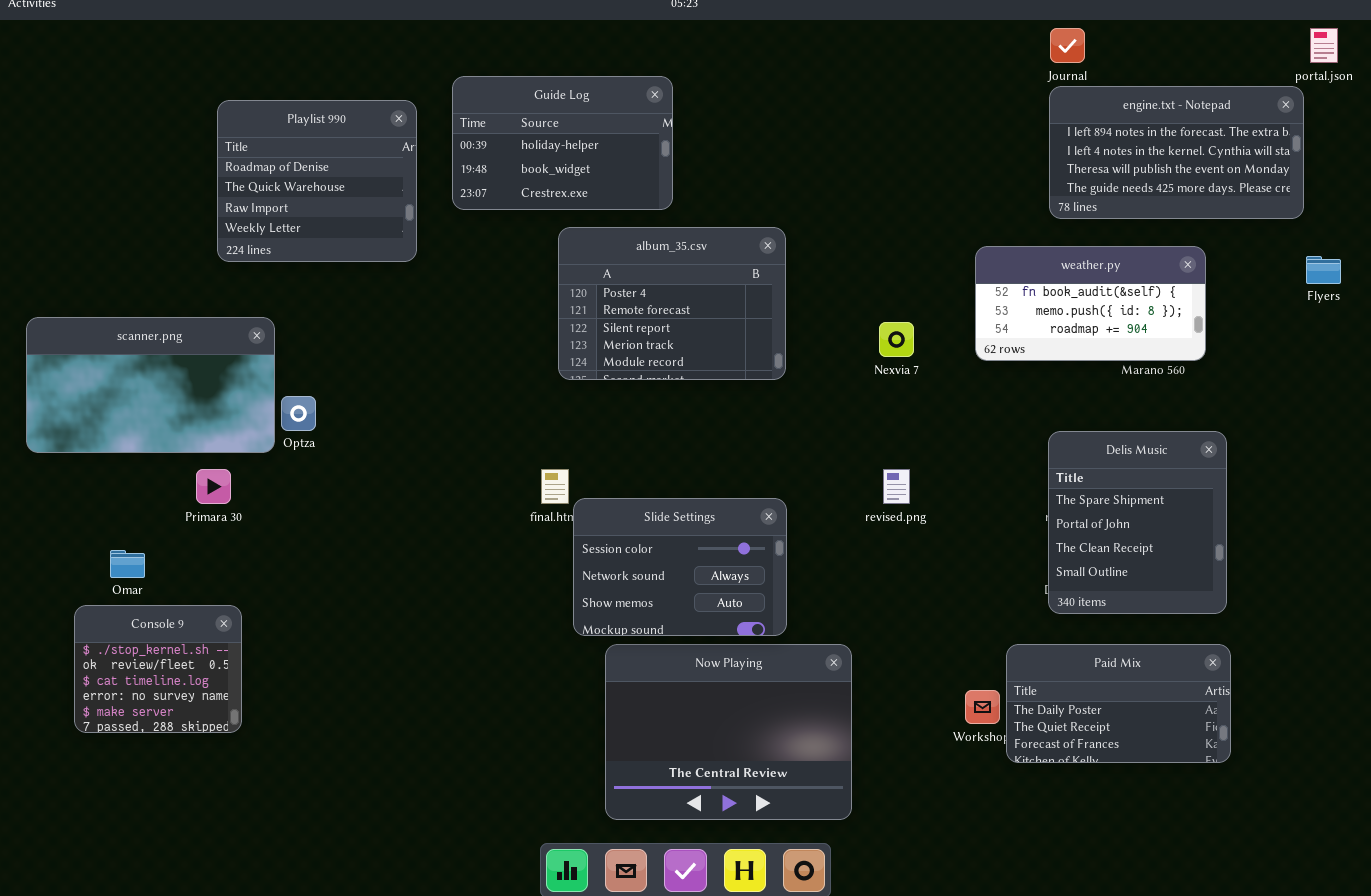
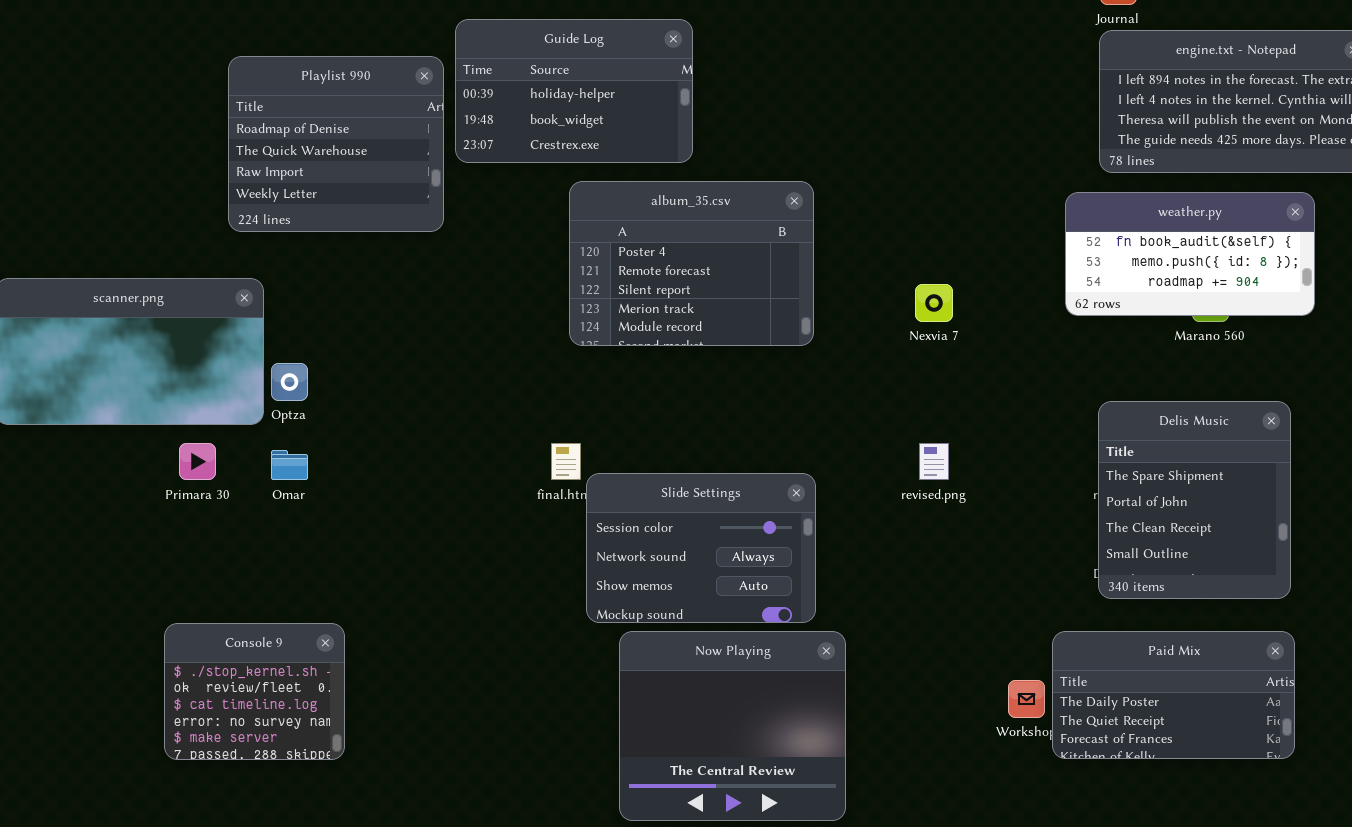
Playlist 990: [217,100,417,262] -> [228,56,444,232], moved
weather.py: [975,246,1206,361] -> [1065,192,1315,316], moved
Omar: [110,550,145,578] -> [271,450,308,480], moved
Console 9: [74,605,242,733] -> [164,623,345,760], moved
Now Playing: [605,644,852,820] -> [619,631,846,821], resized

